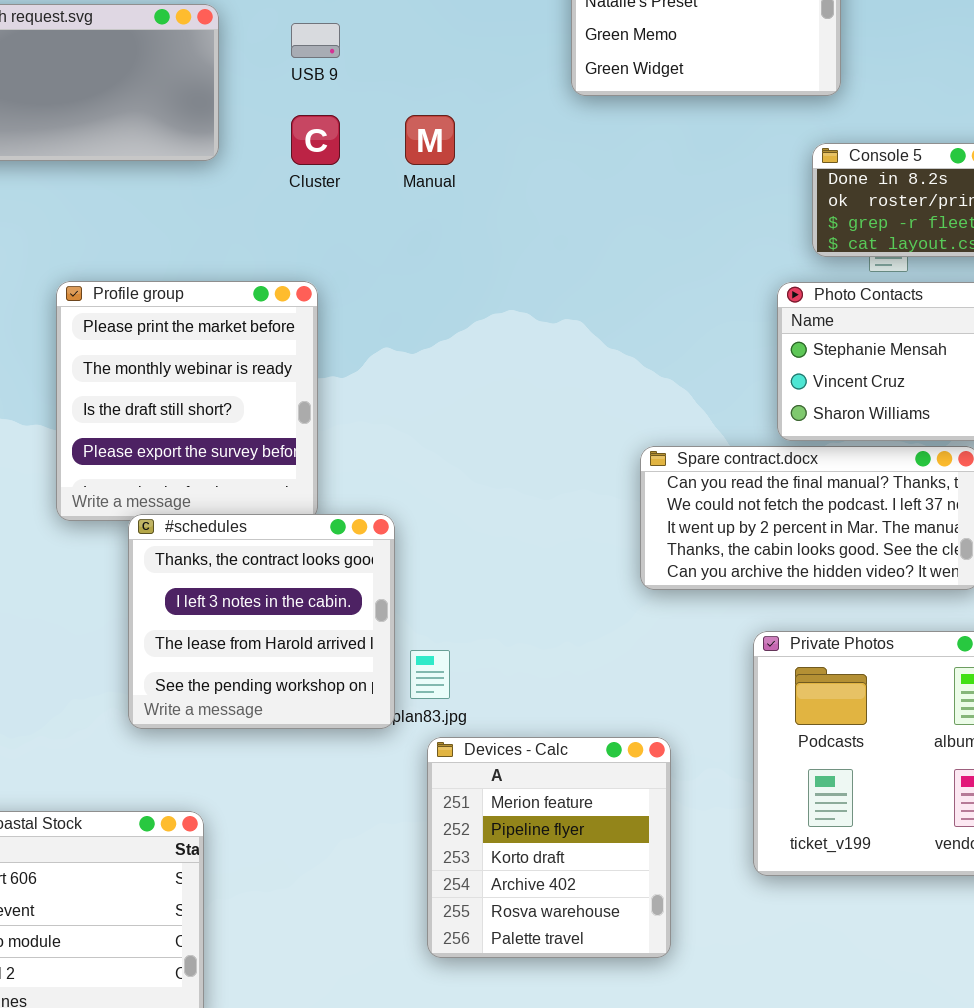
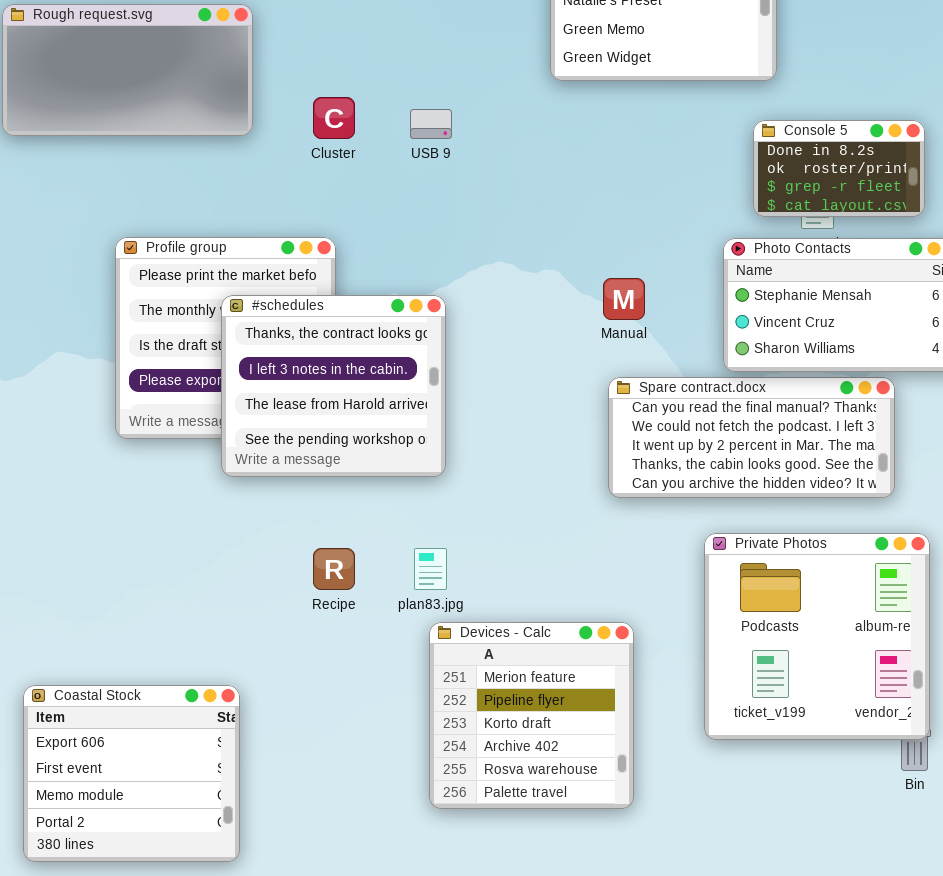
USB 9: [291,23,340,58] -> [410,109,452,139], moved
Manual: [405,115,455,165] -> [603,278,645,320], moved
#schedules: [128,514,395,729] -> [221,295,446,477], moved

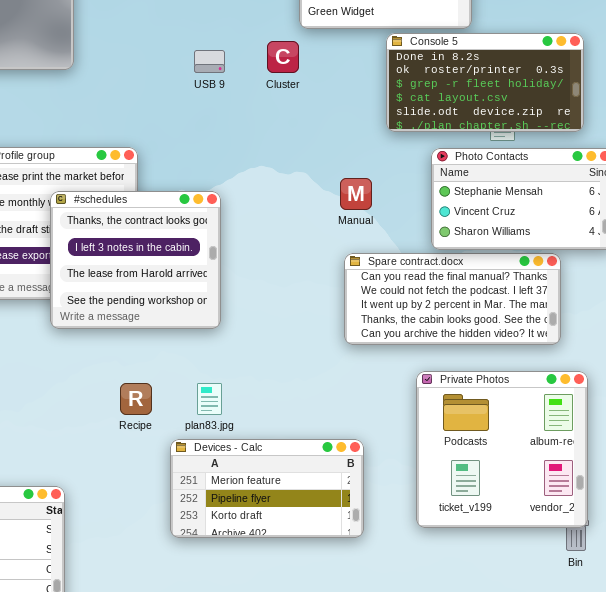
Cluster: [313,97,355,139] -> [267,41,299,73], moved
Console 5: [753,120,925,217] -> [386,33,584,132], resized
Devices - Calc: [429,622,634,809] -> [170,439,364,538], resized

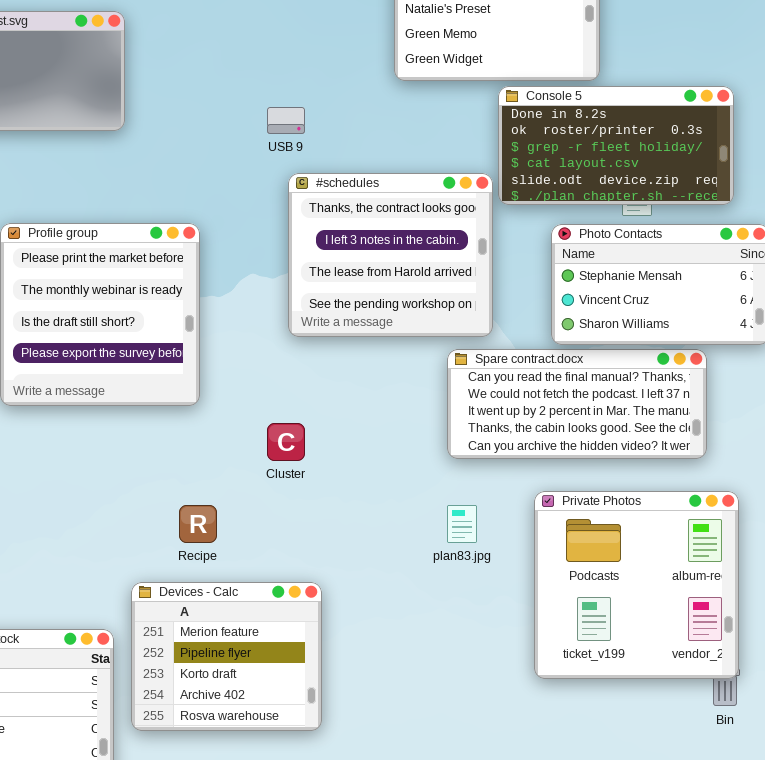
Cluster: [267,41,299,73] -> [267,423,305,461], moved
#schedules: [50,191,221,329] -> [288,173,493,337], moved
plan83.jpg: [197,383,222,415] -> [447,505,477,543], moved
Devices - Calc: [170,439,364,538] -> [131,582,322,731], moved, resized

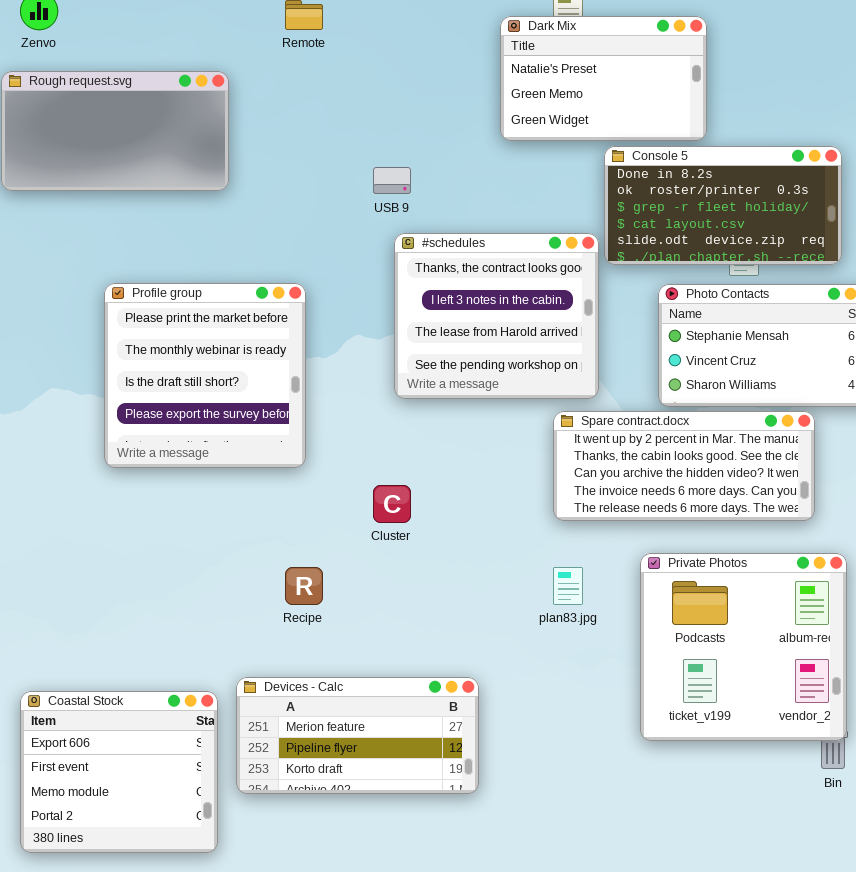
Spare contract.docx: [447,349,707,459] -> [553,411,815,521], scrolled down 2 rows
Devices - Calc: [131,582,322,731] -> [236,677,479,794], resized

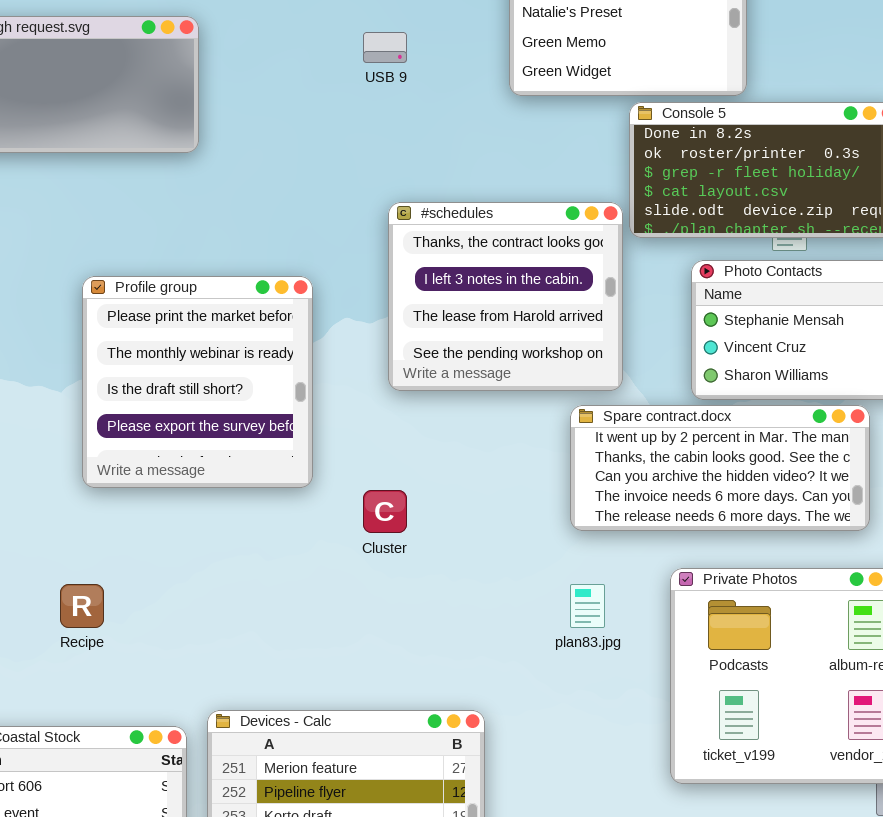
USB 9: [373,167,411,194] -> [363,32,407,63], moved
Profile group: [104,283,306,468] -> [82,276,313,488], moved
Recipe: [285,567,323,605] -> [60,584,104,628], moved

